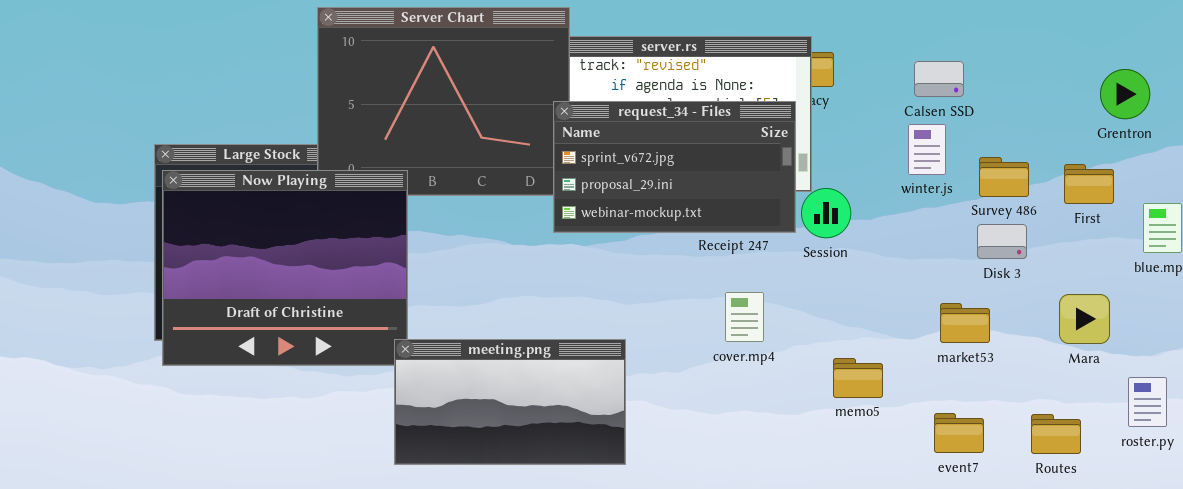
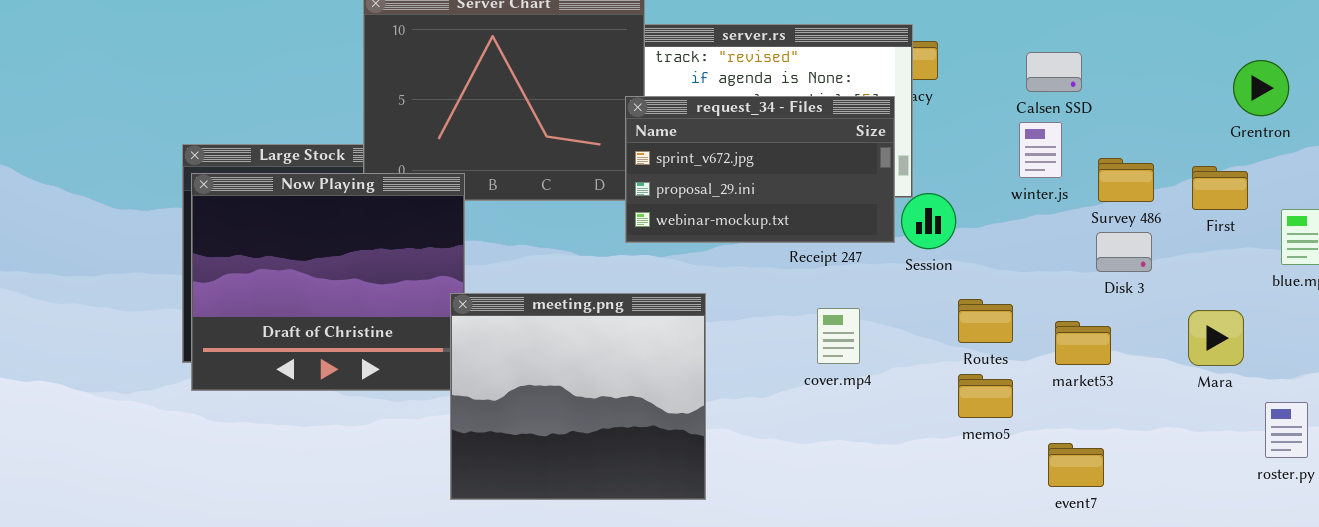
meeting.png: [394,339,626,465] -> [450,293,706,500], resized
memo5: [833,358,883,398] -> [958,374,1013,418], moved
Routes: [1031,414,1081,454] -> [958,299,1013,343], moved

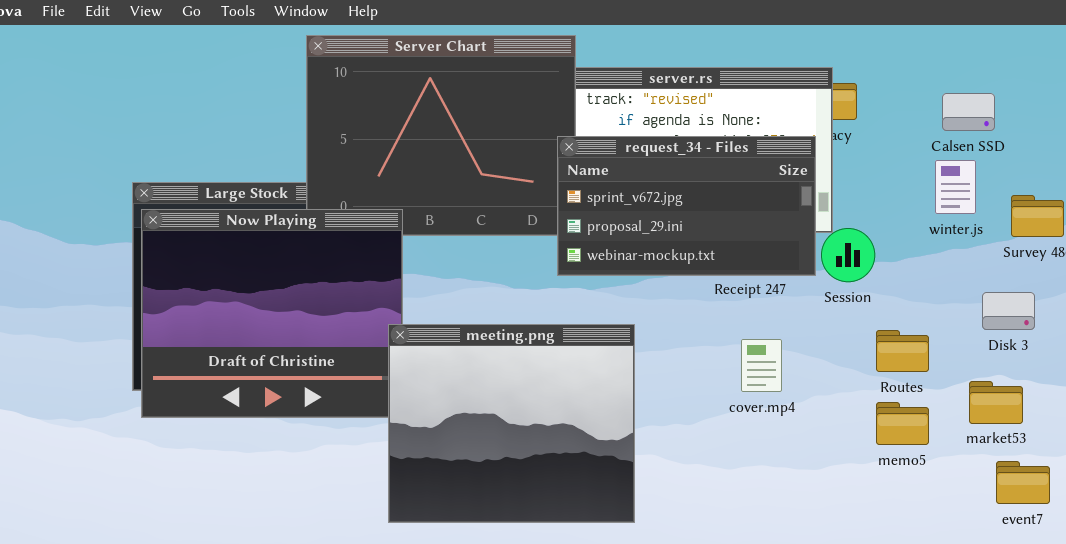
Disk 3: [1096,232,1152,272] -> [982,292,1035,330], moved
market53: [1055,321,1111,365] -> [969,381,1023,424], moved
event7: [1048,443,1104,487] -> [996,461,1050,504], moved

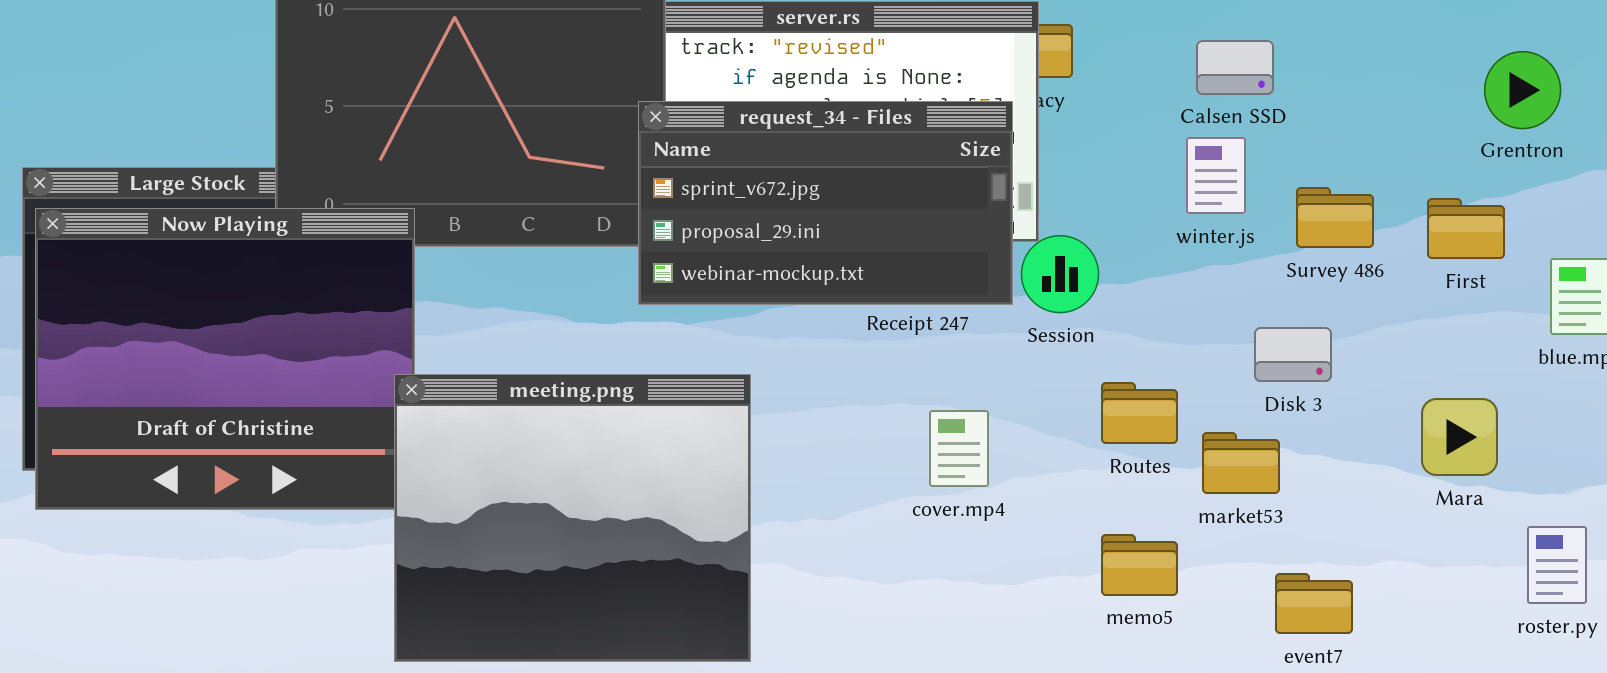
cover.mp4: [741,339,782,392] -> [929,410,989,487], moved
market53: [969,381,1023,424] -> [1202,432,1280,494], moved
memo5: [876,402,929,445] -> [1101,534,1178,596], moved

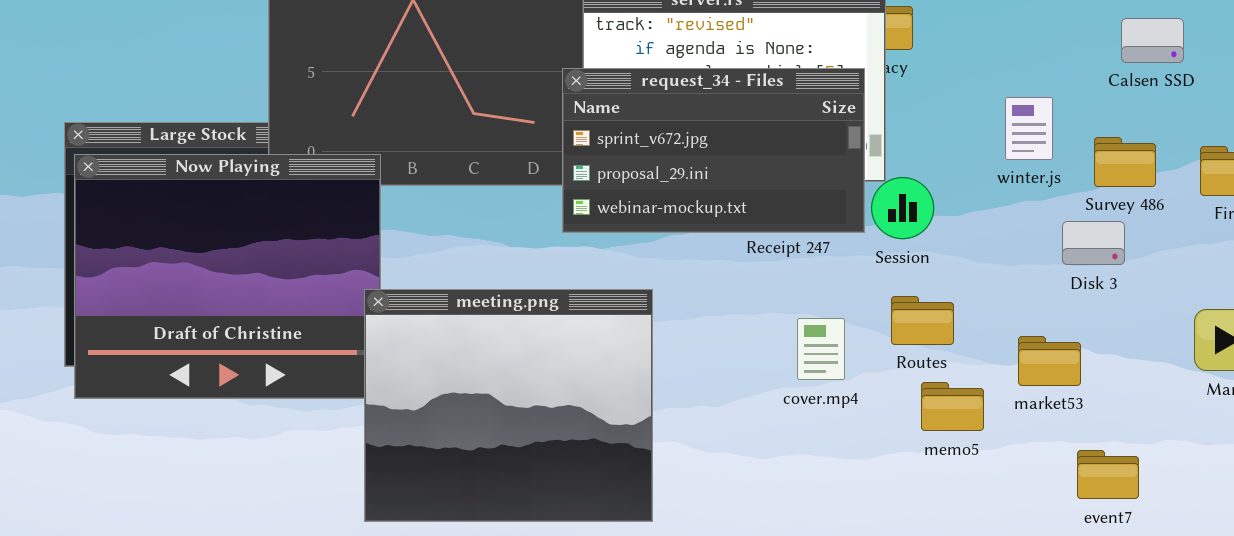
Calsen SSD: [1196,40,1274,95] -> [1121,18,1184,63], moved
Disk 3: [1254,327,1332,382] -> [1062,221,1125,265], moved
Routes: [1101,382,1178,444] -> [891,296,954,345], moved
memo5: [1101,534,1178,596] -> [921,382,984,431], moved

